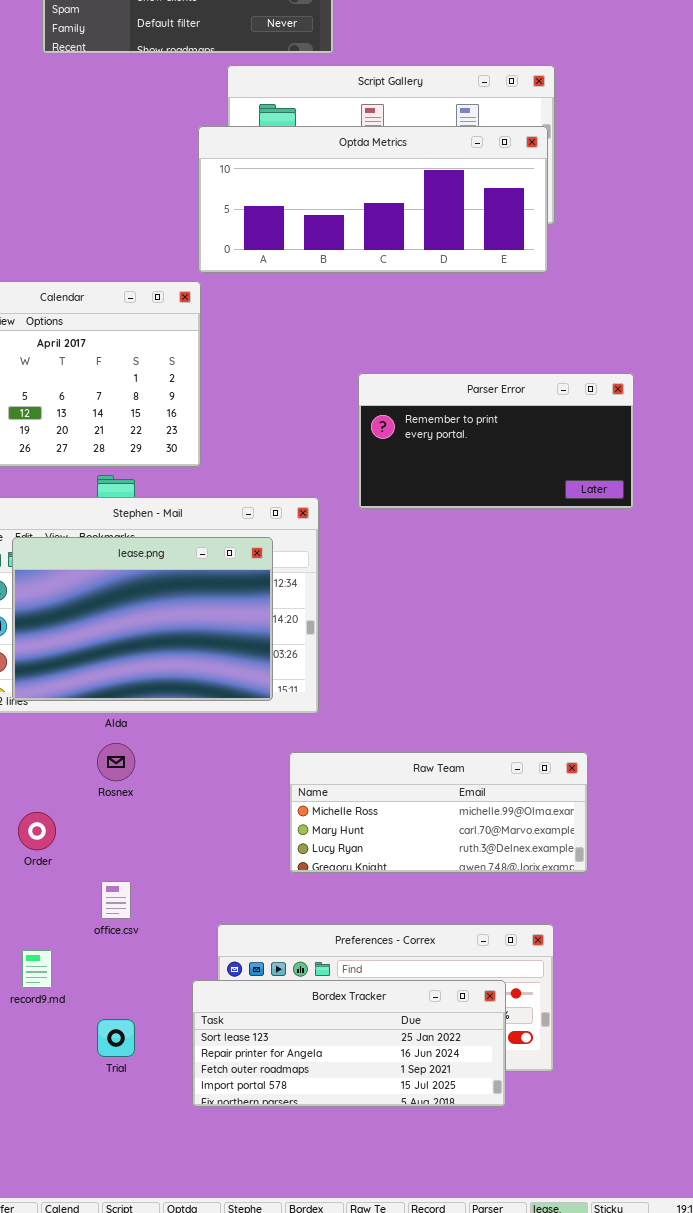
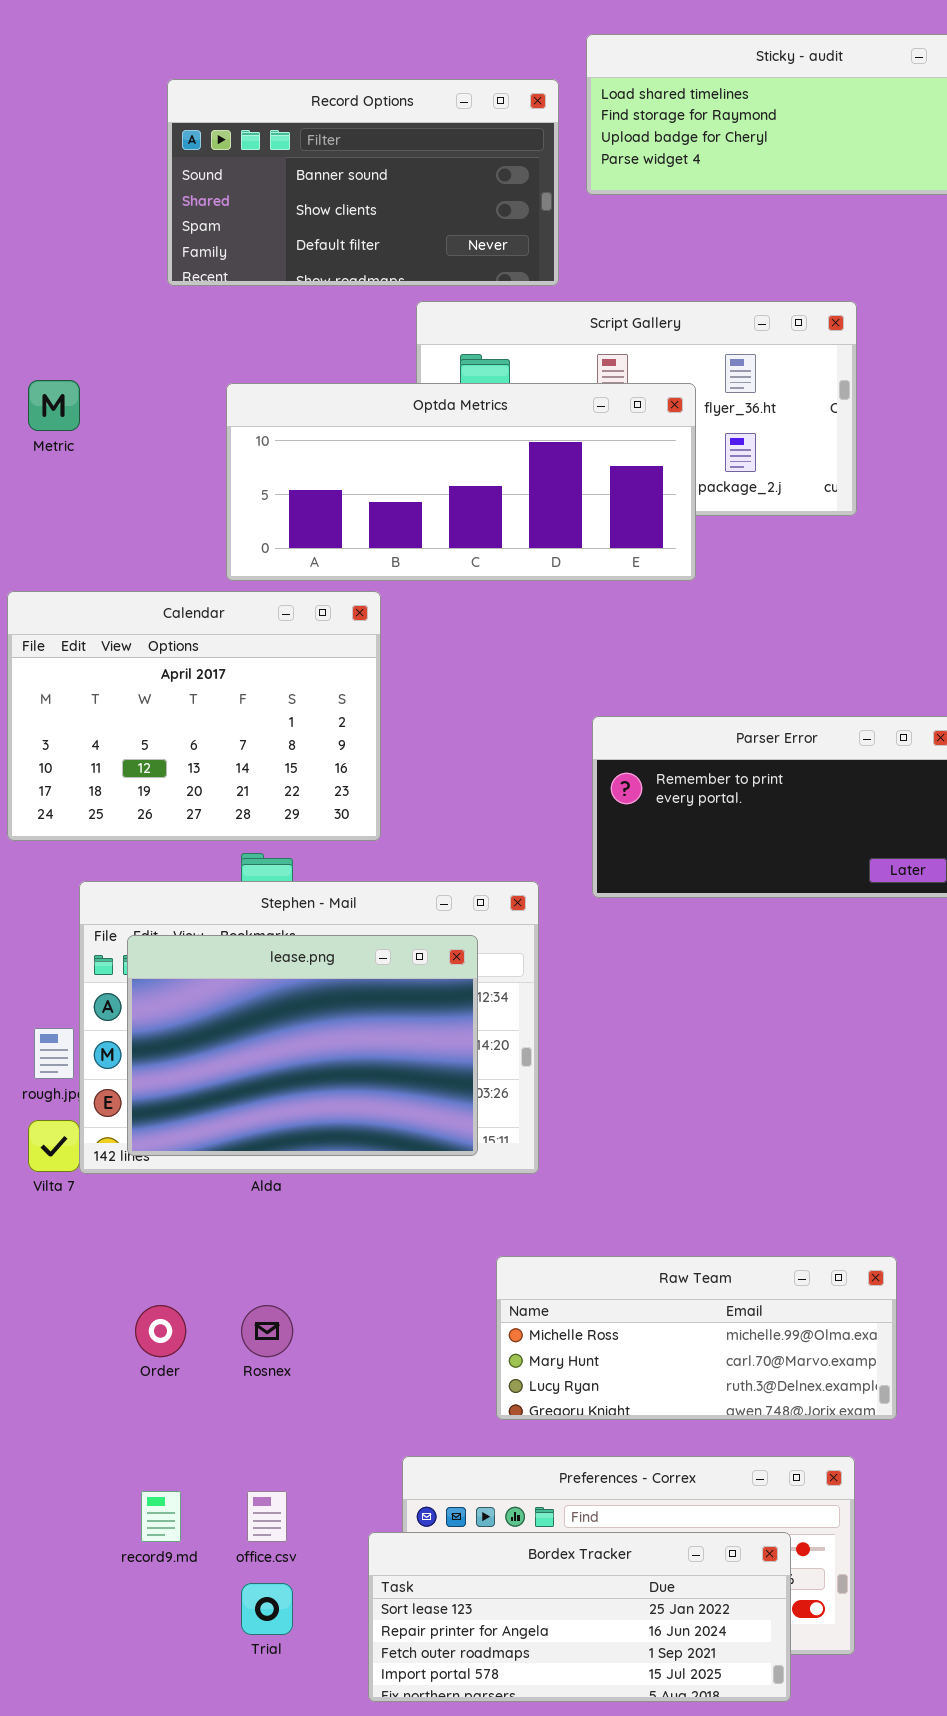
Optda Metrics: [198,126,548,273] -> [226,383,696,581], moved
Rosnex: [97,743,135,781] -> [241,1305,293,1357], moved
Raw Team: [289,752,588,873] -> [496,1256,897,1420], moved
office.csv: [101,881,131,919] -> [247,1491,287,1542], moved

